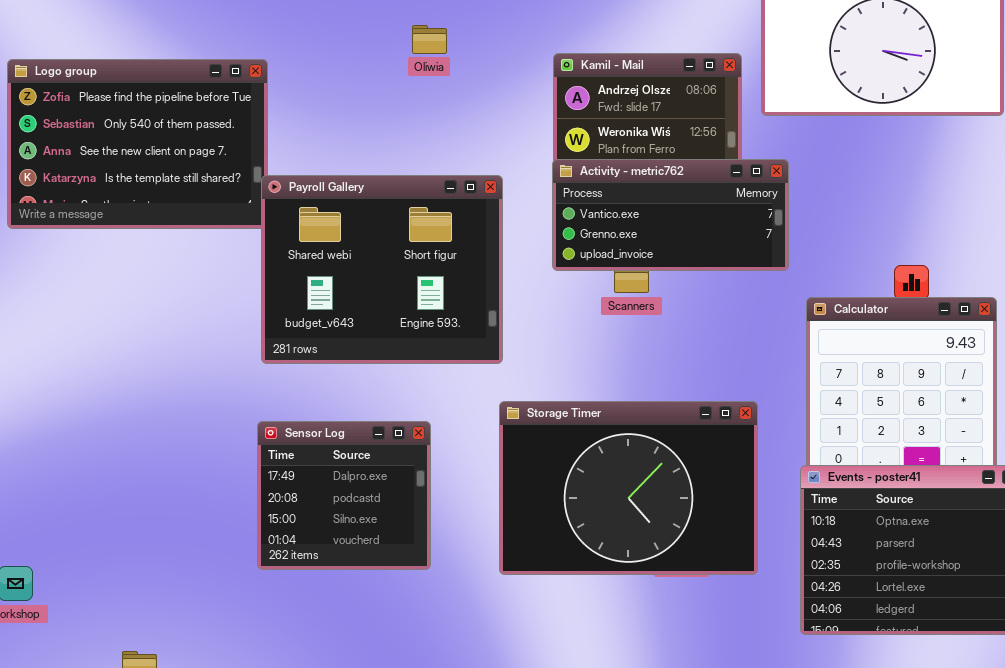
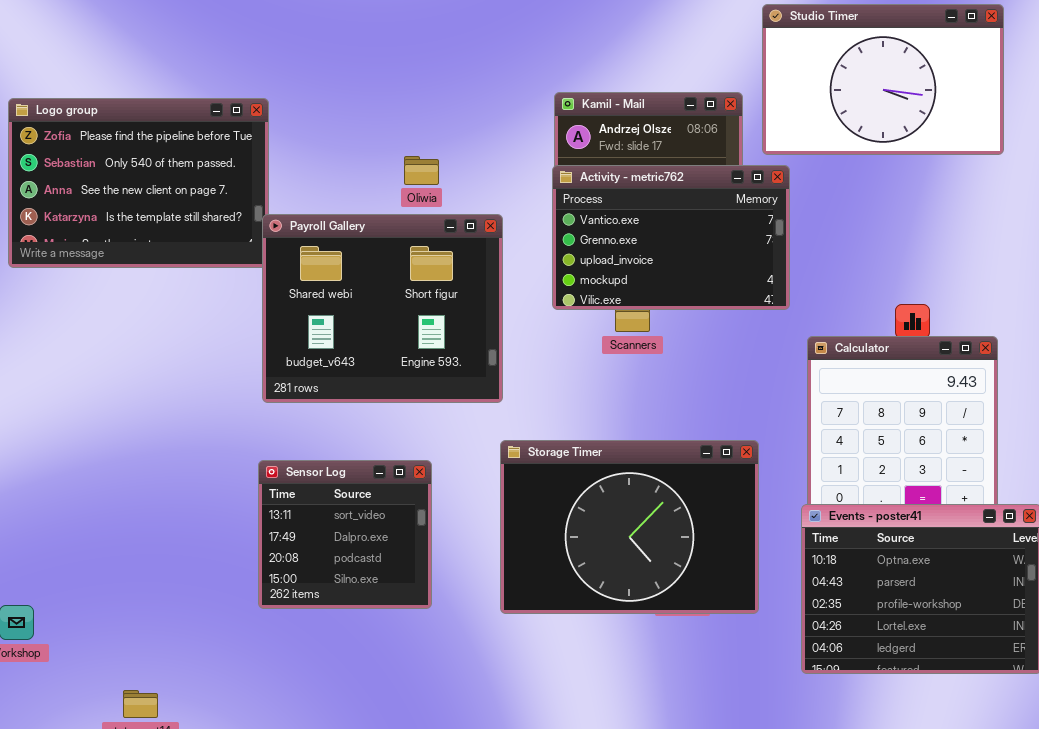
Oliwia: [412,25,447,54] -> [404,156,439,185], moved
Activity - metric762: [552,159,789,271] -> [552,165,790,310], resized
Sensor Log: [257,421,431,570] -> [258,460,432,609], scrolled up 1 row

